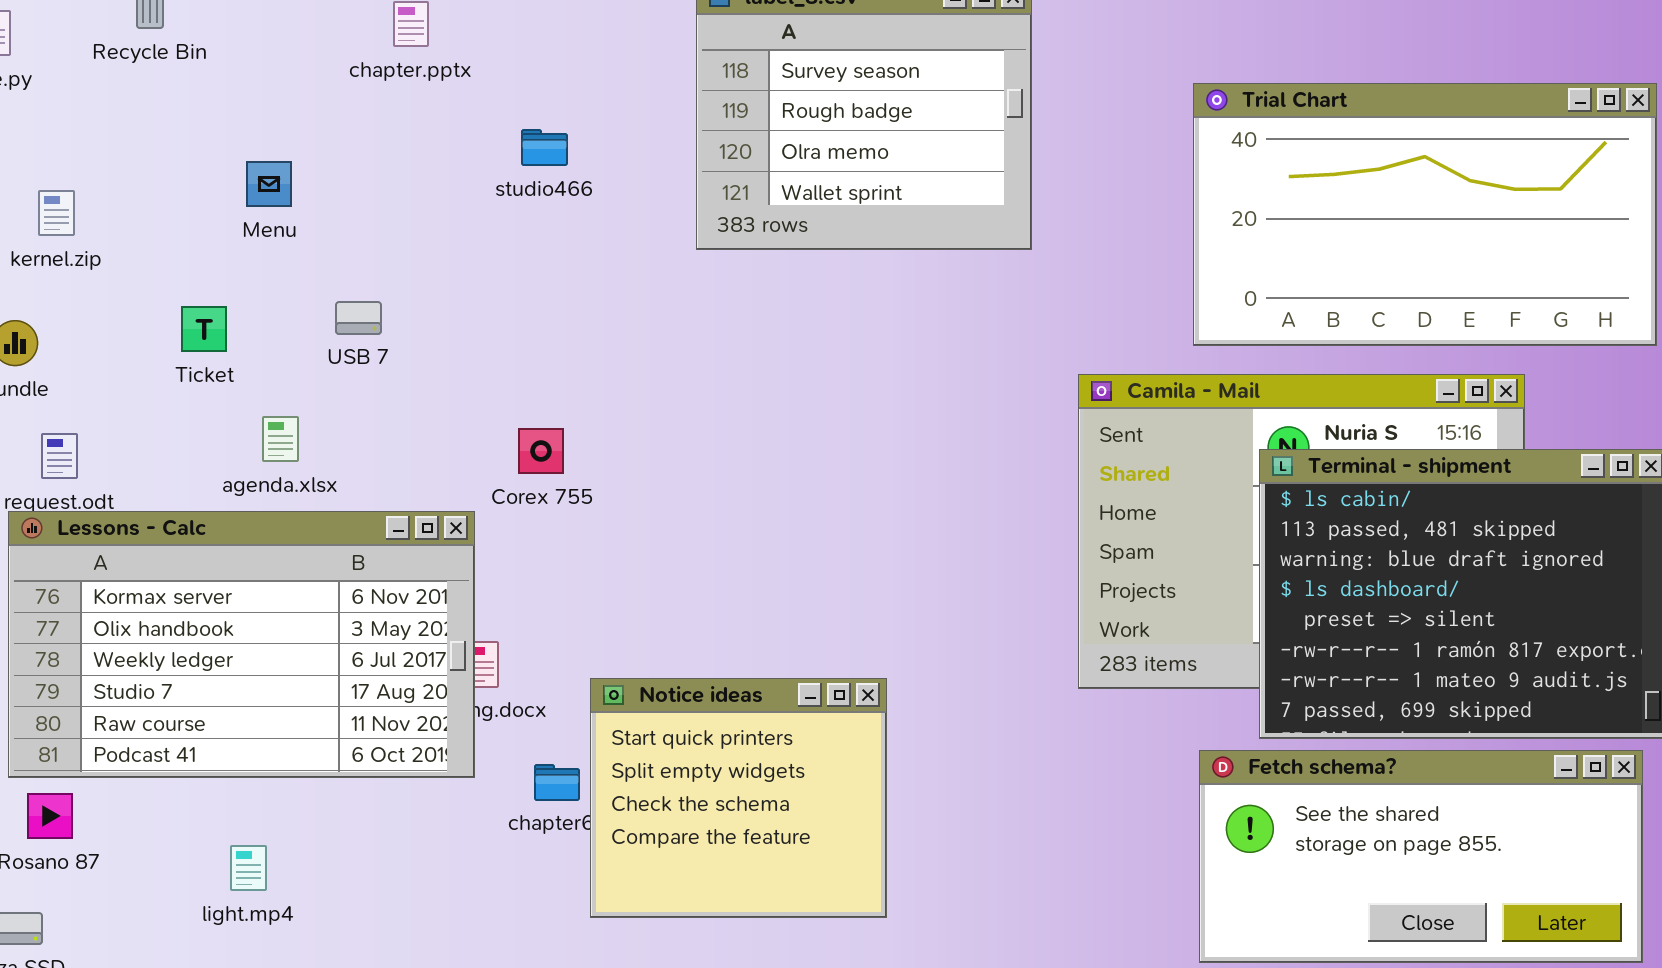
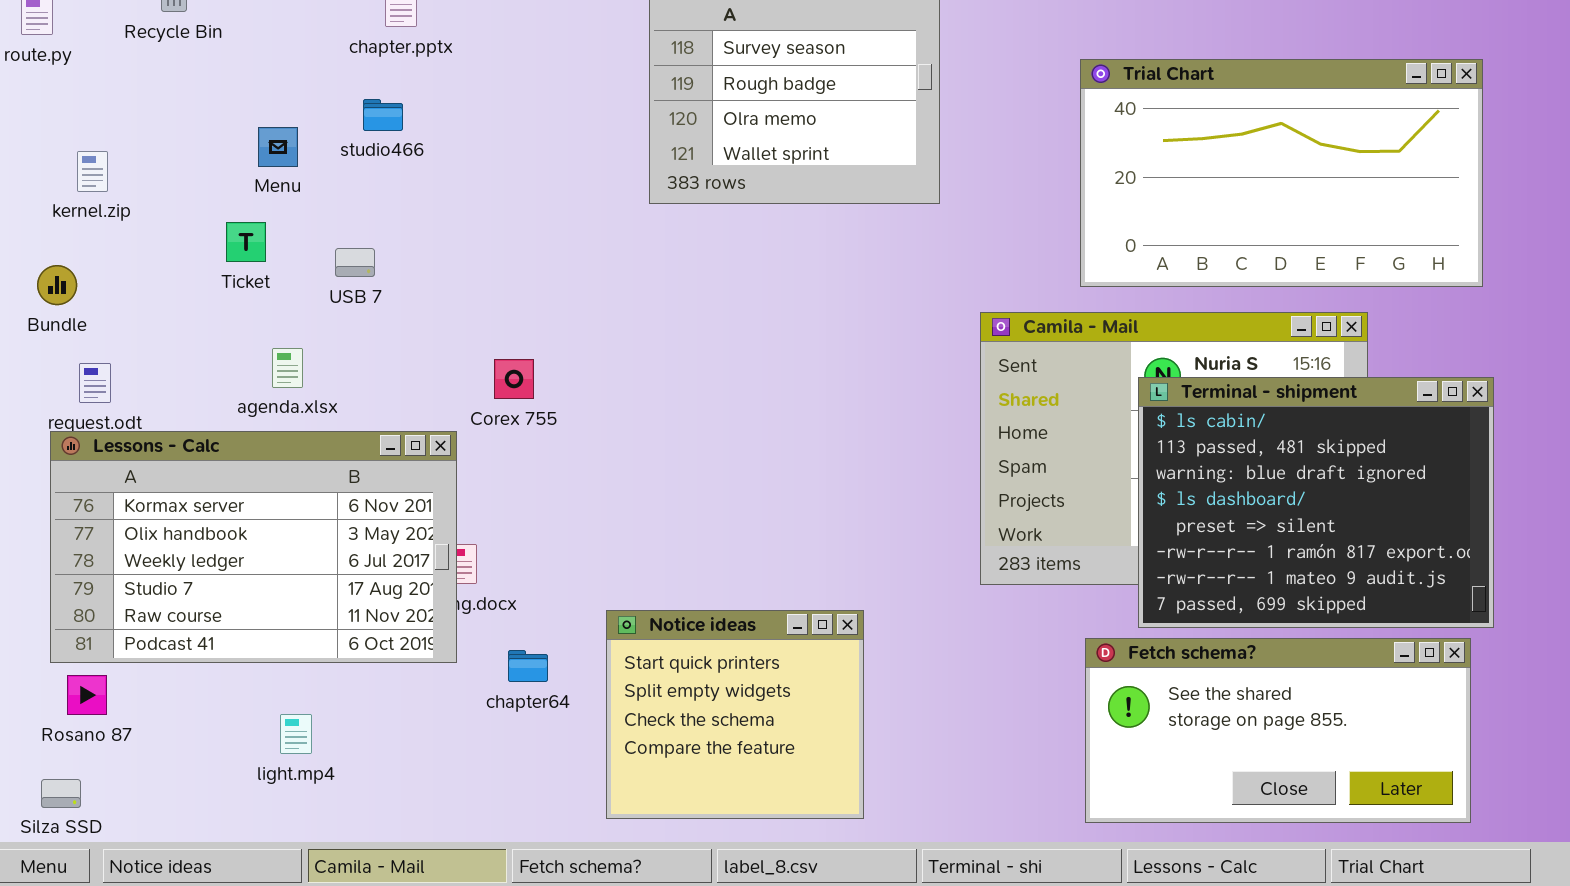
studio466: [521,129,568,166] -> [363,99,403,131], moved
Ticket: [181,306,227,352] -> [226,222,266,262], moved
Notice ideas: [590,678,887,918] -> [606,610,864,819], moved
light.mp4: [230,845,267,891] -> [280,714,312,754], moved

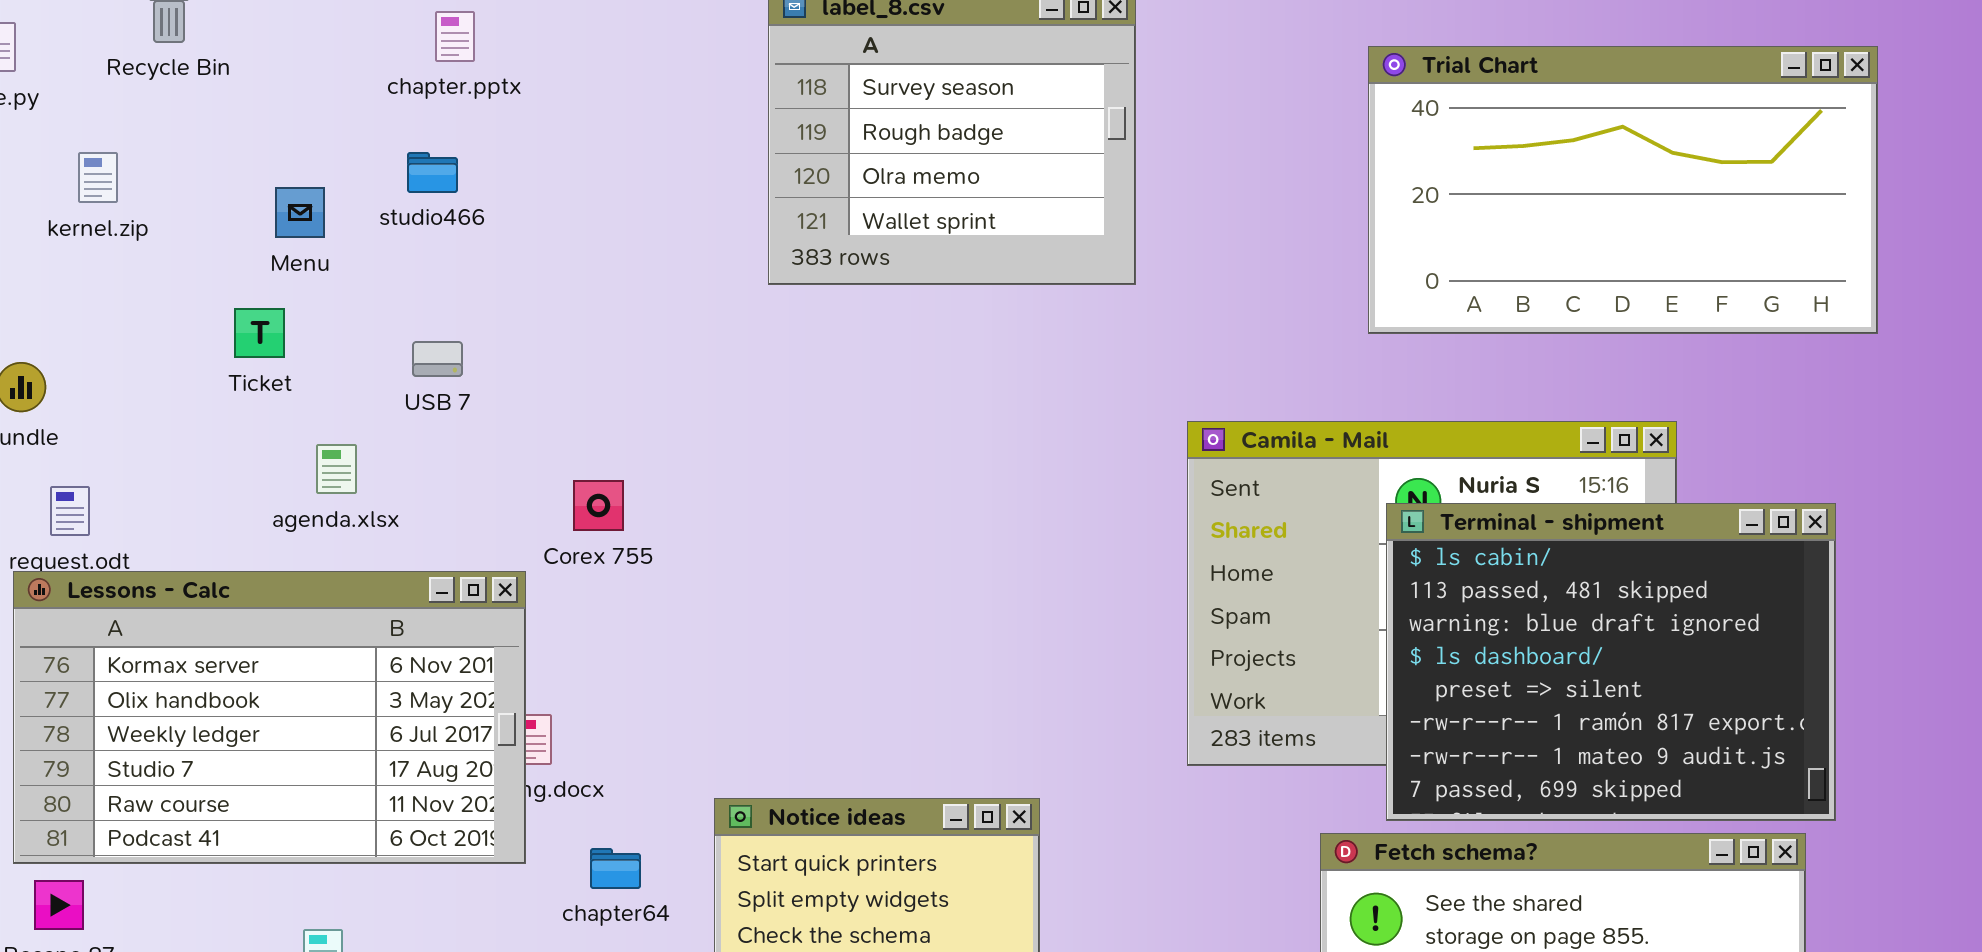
Trial Chart: [1080,59,1483,287] -> [1368,46,1878,334], moved
kernel.zip: [77,151,108,192] -> [78,152,118,203], moved
USB 7: [335,248,375,277] -> [412,341,463,377], moved
agenda.xlsx: [272,348,303,388] -> [316,444,357,494], moved

